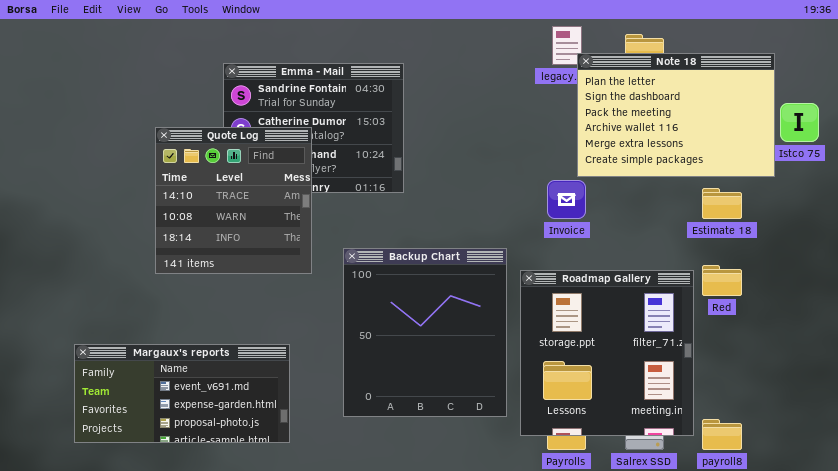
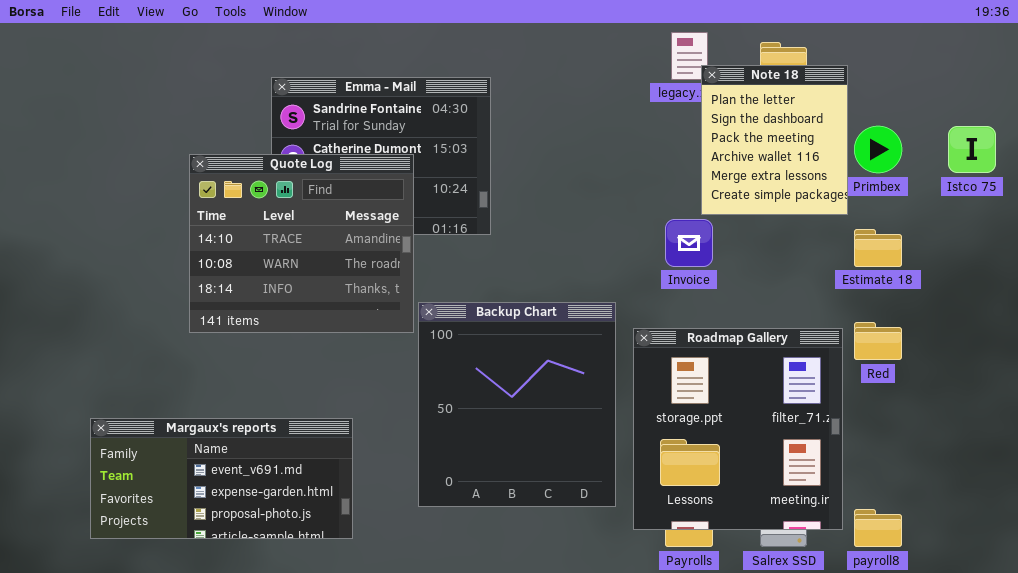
Note 18: [577,53,775,177] -> [701,65,848,215], resized
Quote Log: [155,127,312,274] -> [189,154,414,333], resized

